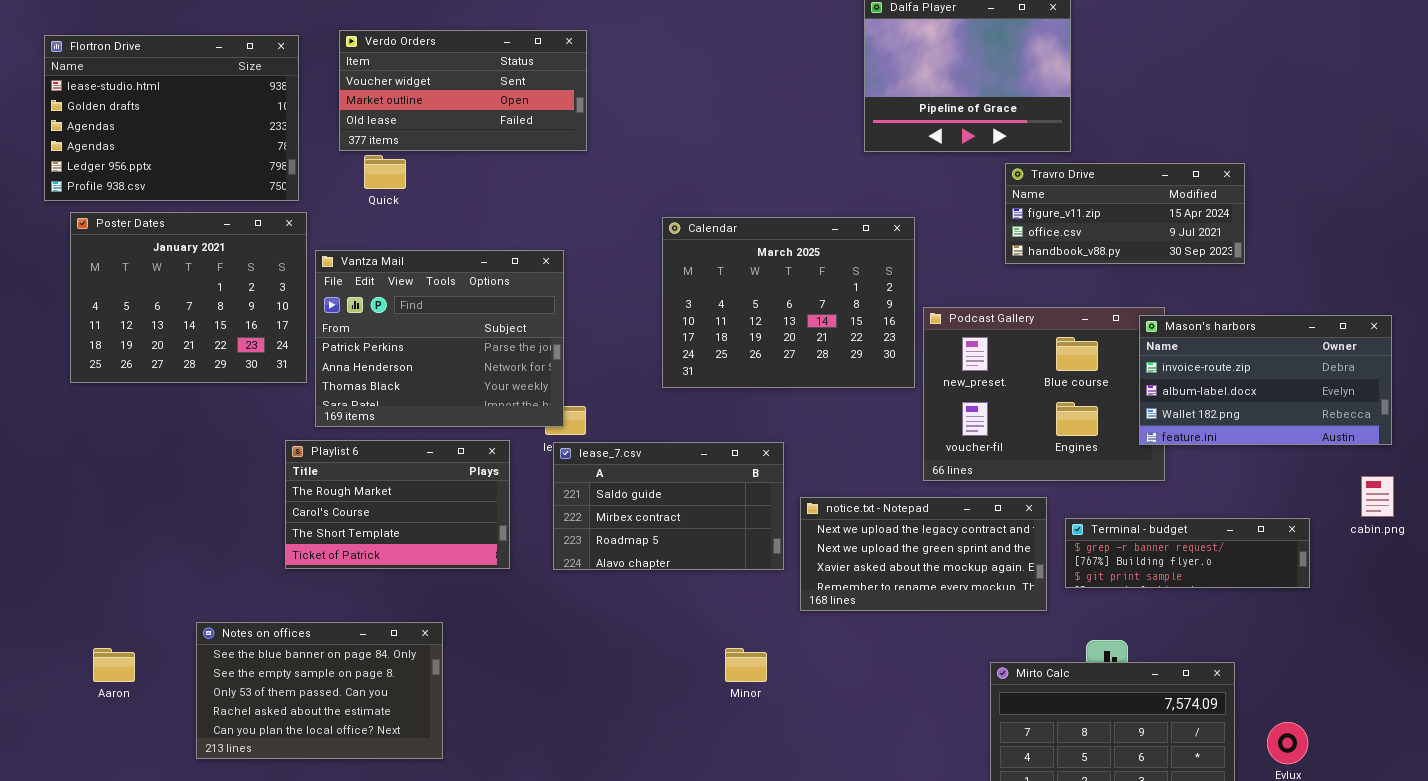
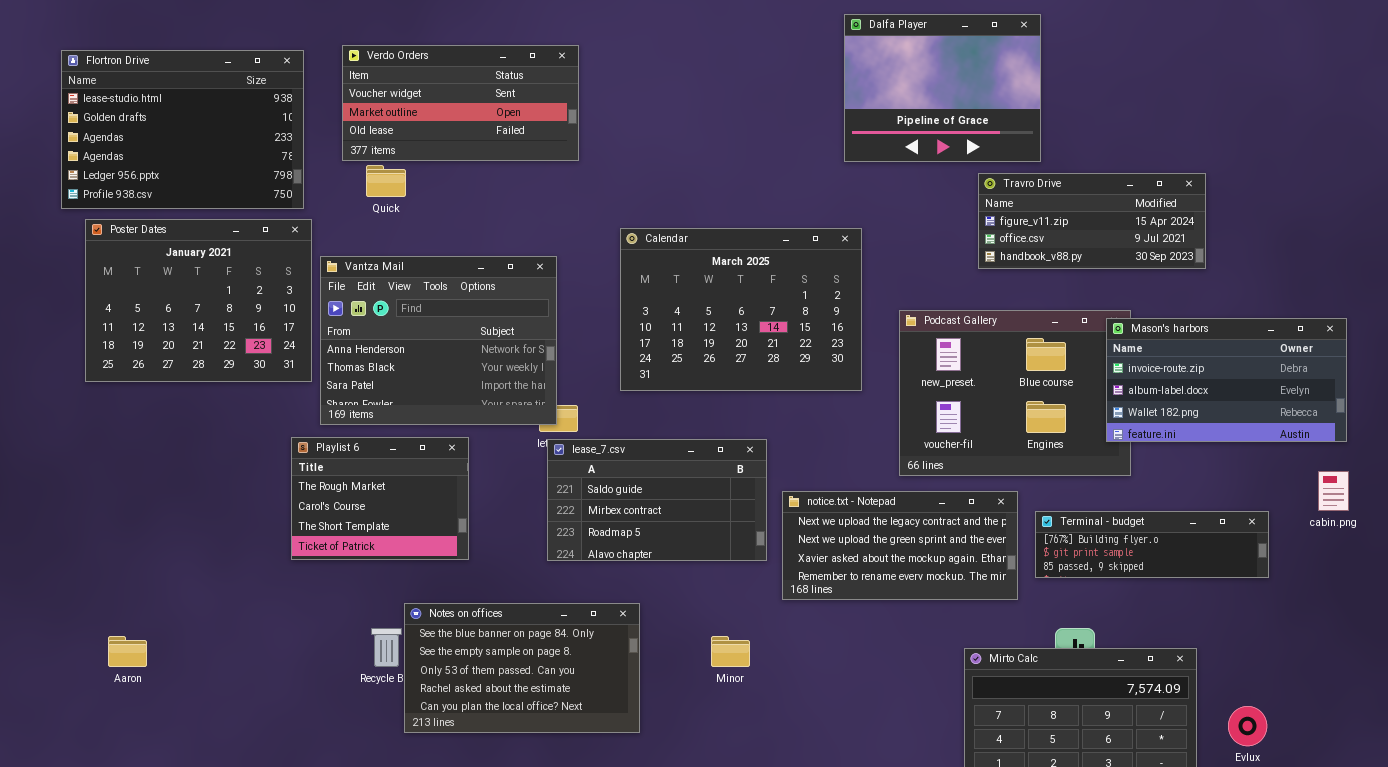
Calendar: [662,217,915,388] -> [620,228,862,391], moved
Vantza Mail: [315,250,564,427] -> [320,256,557,425], scrolled down 1 row
Playlist 6: [285,440,510,569] -> [291,437,469,560], resized
Terminal - budget: [1065,518,1310,588] -> [1035,511,1269,578], scrolled down 1 row
Notes on offices: [196,622,443,759] -> [404,603,640,733], moved

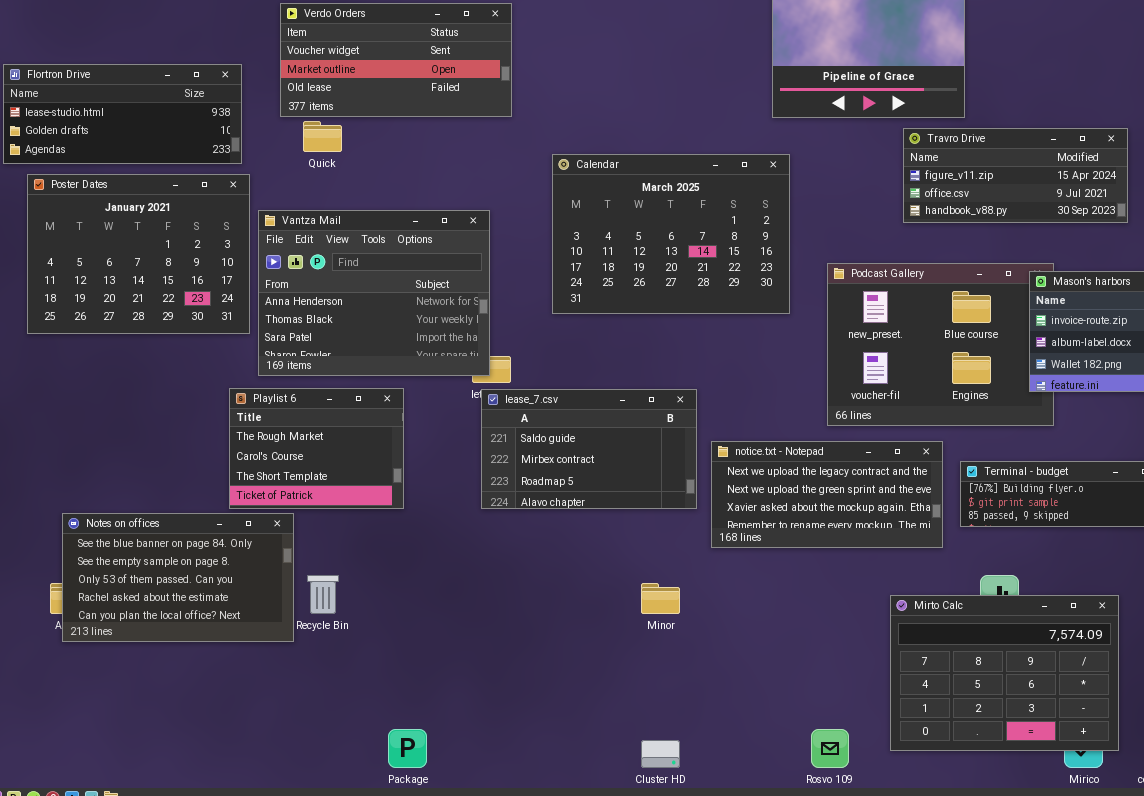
Flortron Drive: [61,50,304,209] -> [3,64,242,164], resized
Calendar: [620,228,862,391] -> [552,154,790,314], moved
Notes on offices: [404,603,640,733] -> [62,513,294,642], moved

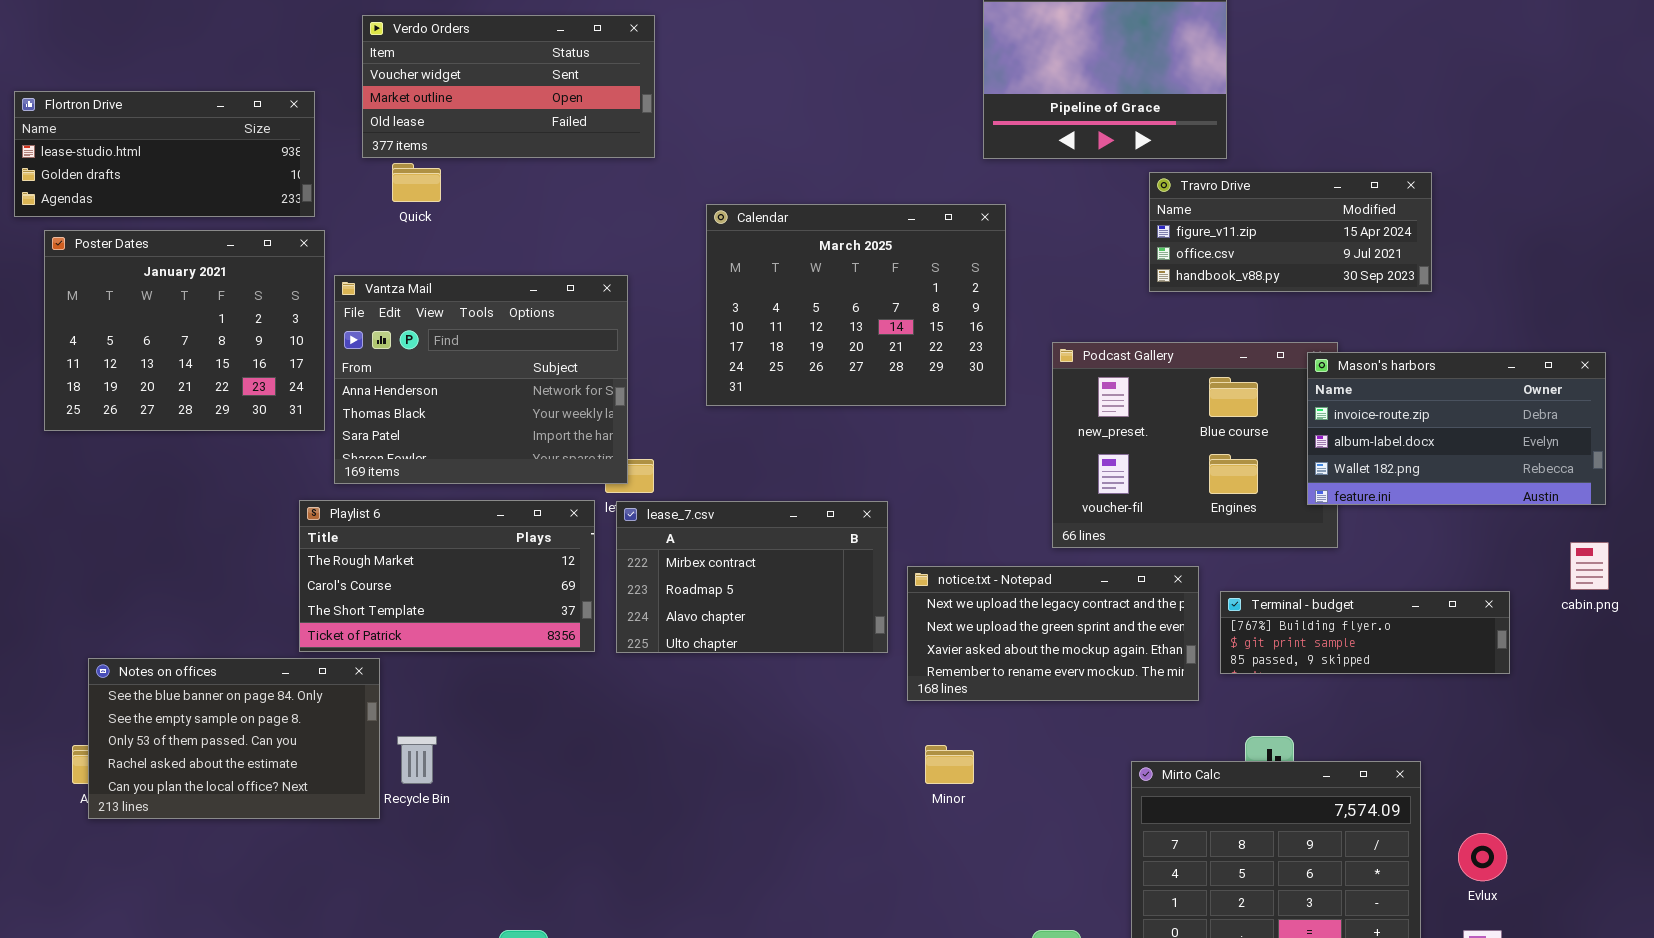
Playlist 6: [229,388,404,509] -> [299,500,595,652], resized
lease_7.csv: [481,389,697,509] -> [616,501,888,653], scrolled down 1 row
Minor: [641,583,680,614] -> [925,745,974,784], moved

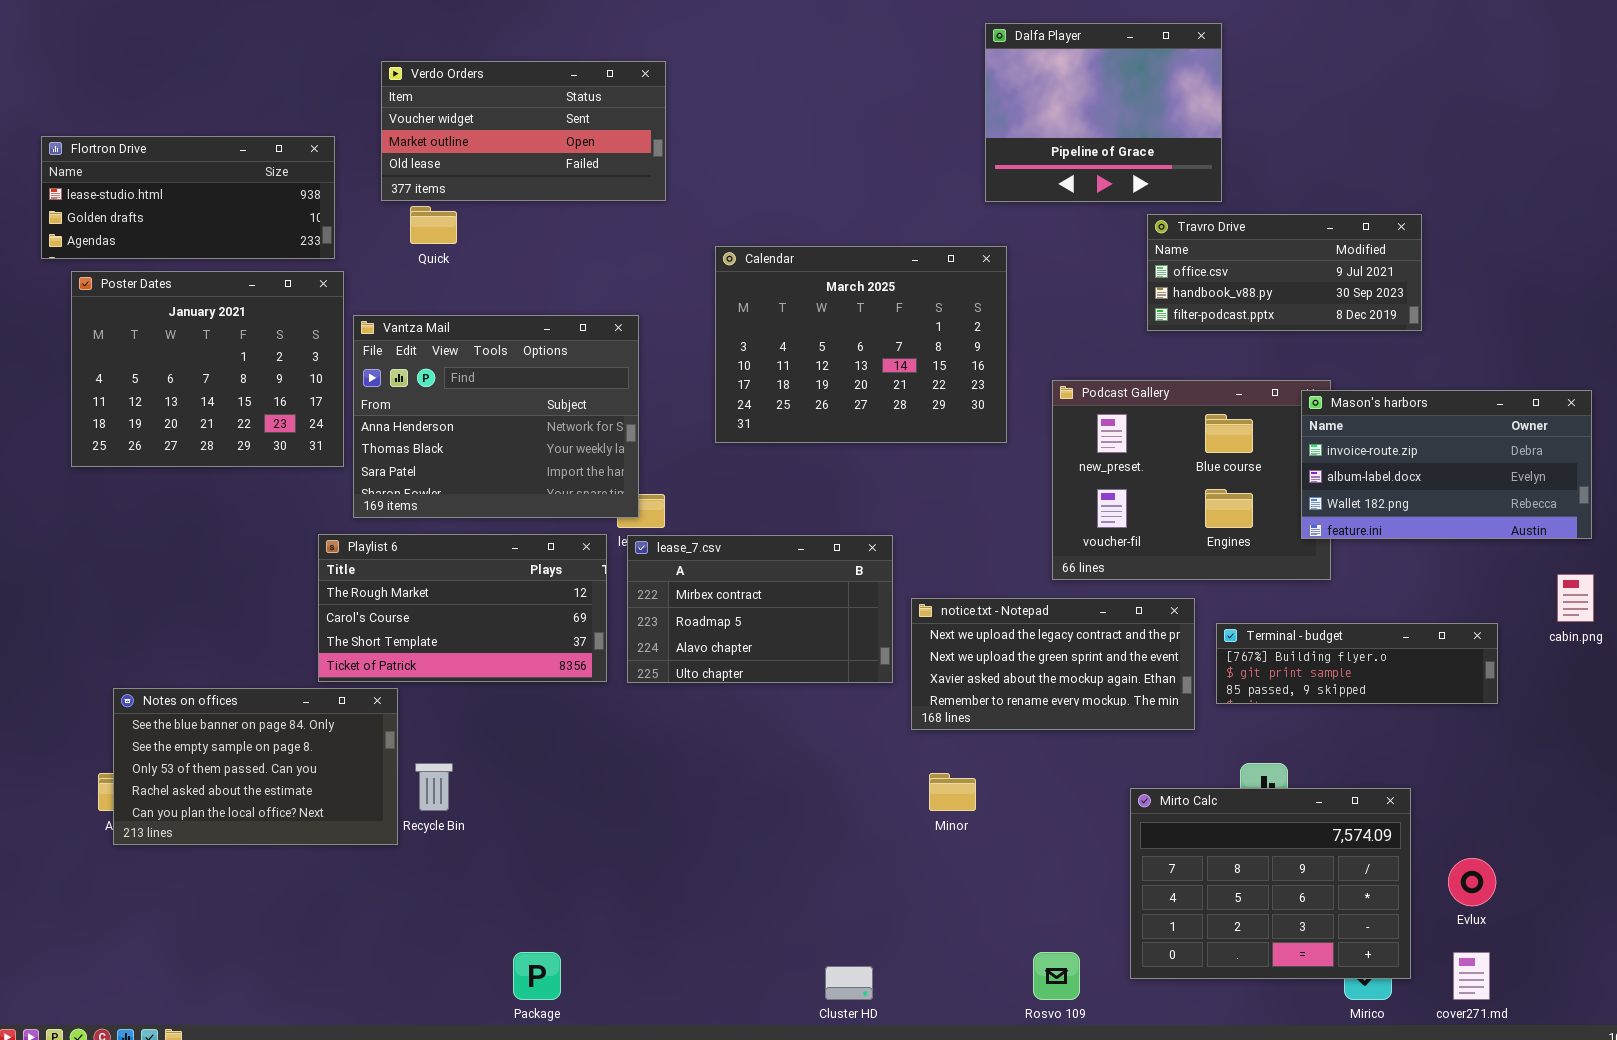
Travro Drive: [1149,172,1432,292] -> [1147,214,1422,331], scrolled down 1 row

